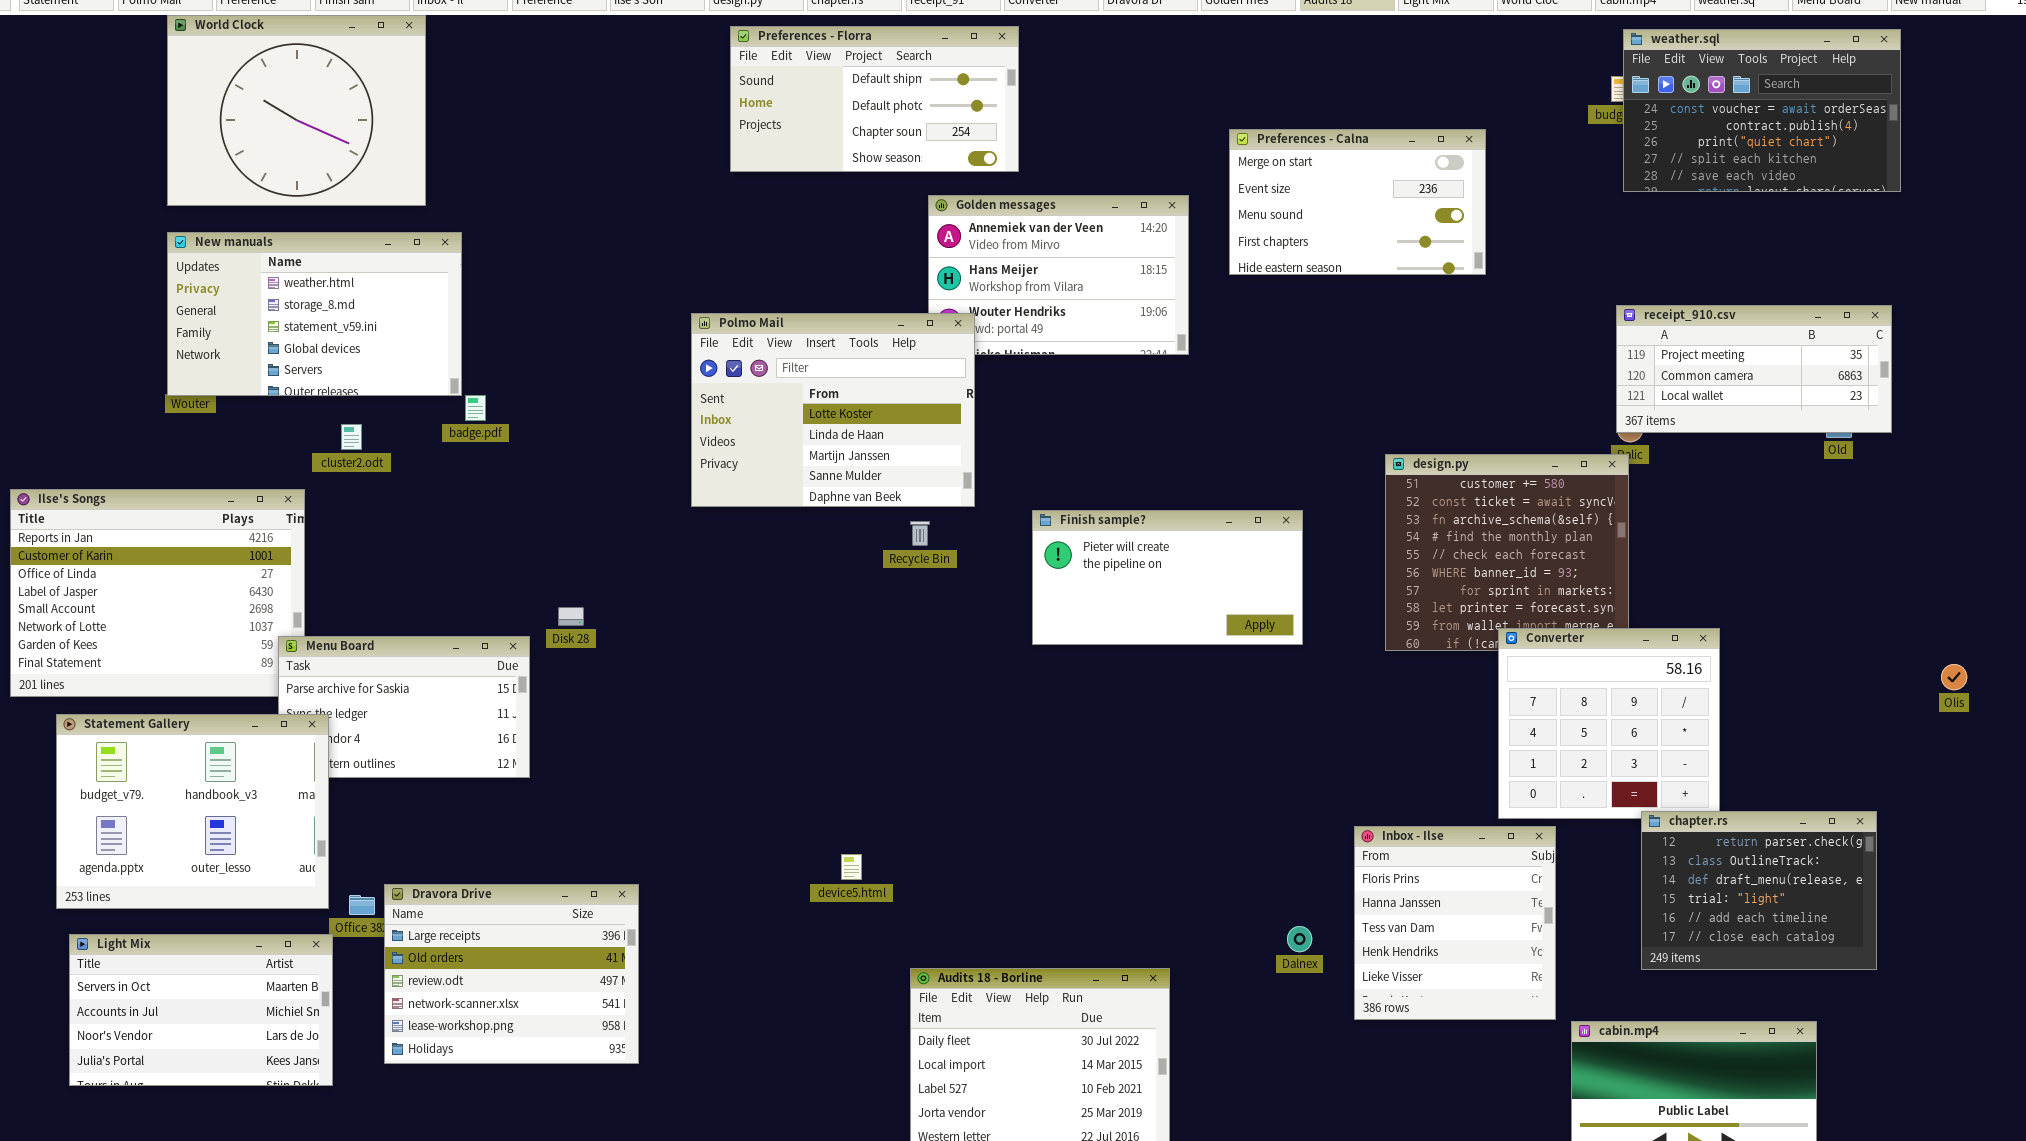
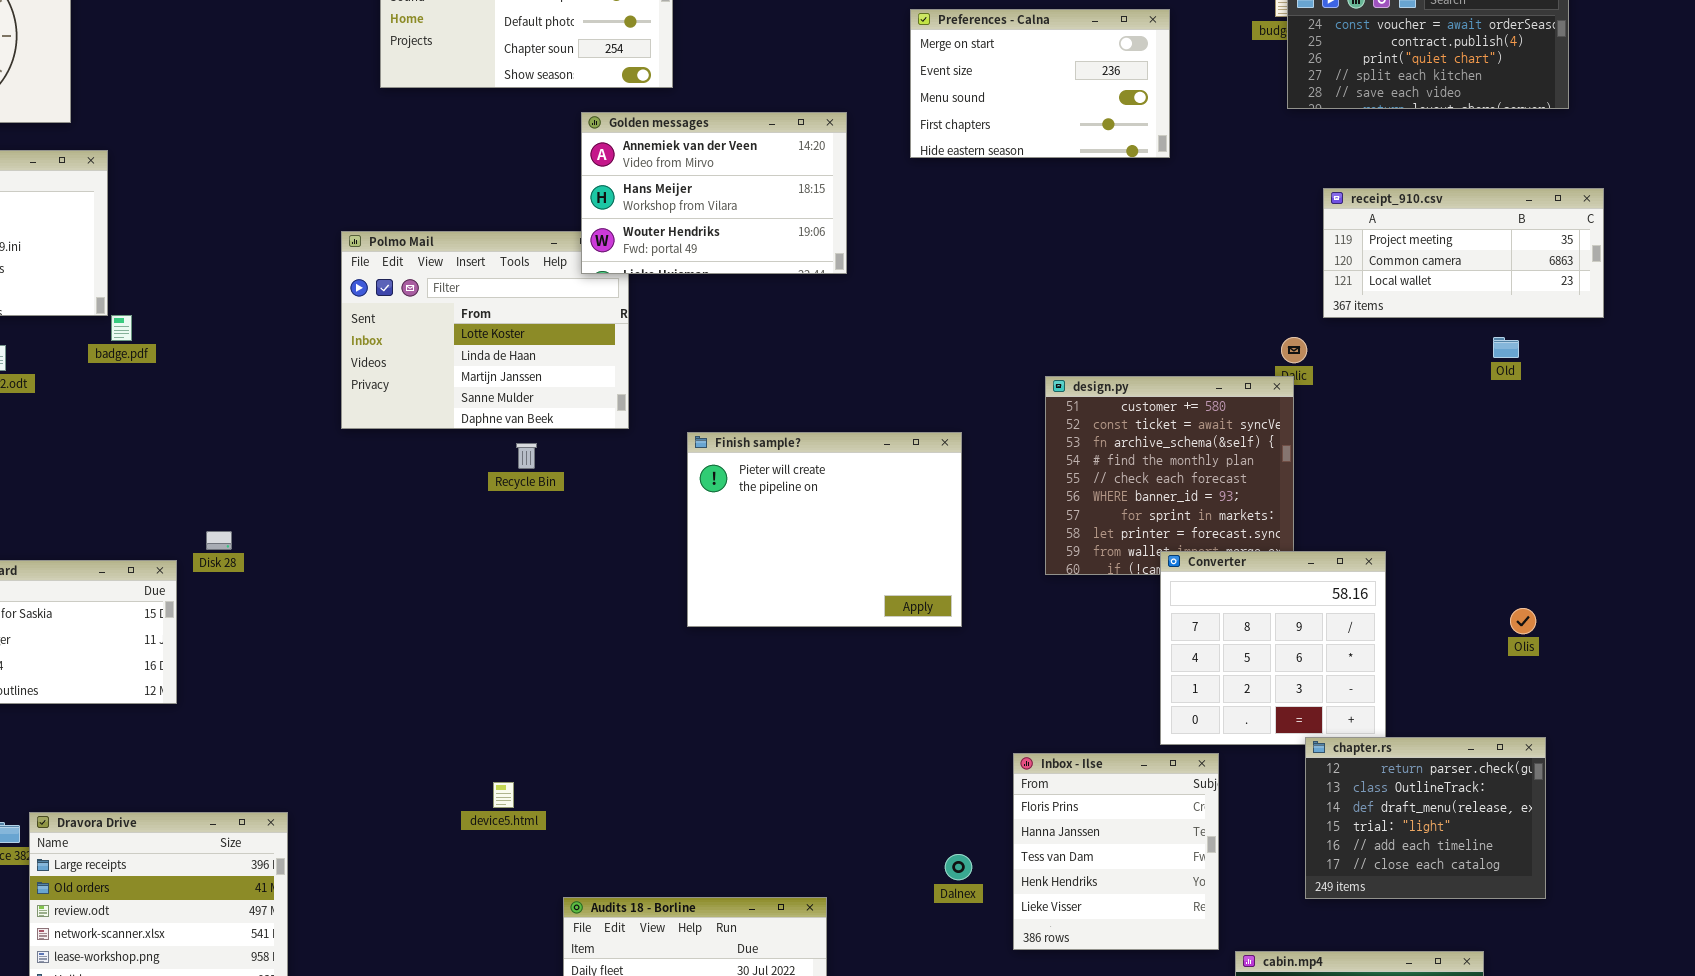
Preferences - Calna: [1229,129,1486,275] -> [910,9,1170,158], moved
Golden messages: [928,195,1189,355] -> [581,112,847,274], raised
receipt_910.csv: [1616,305,1892,433] -> [1323,188,1604,318], moved
Finish sample?: [1032,510,1303,645] -> [687,432,962,627], resized
Recycle Bin: [910,521,930,546] -> [516,443,537,469], moved
Olis: [1941,664,1967,690] -> [1510,608,1536,634], moved

